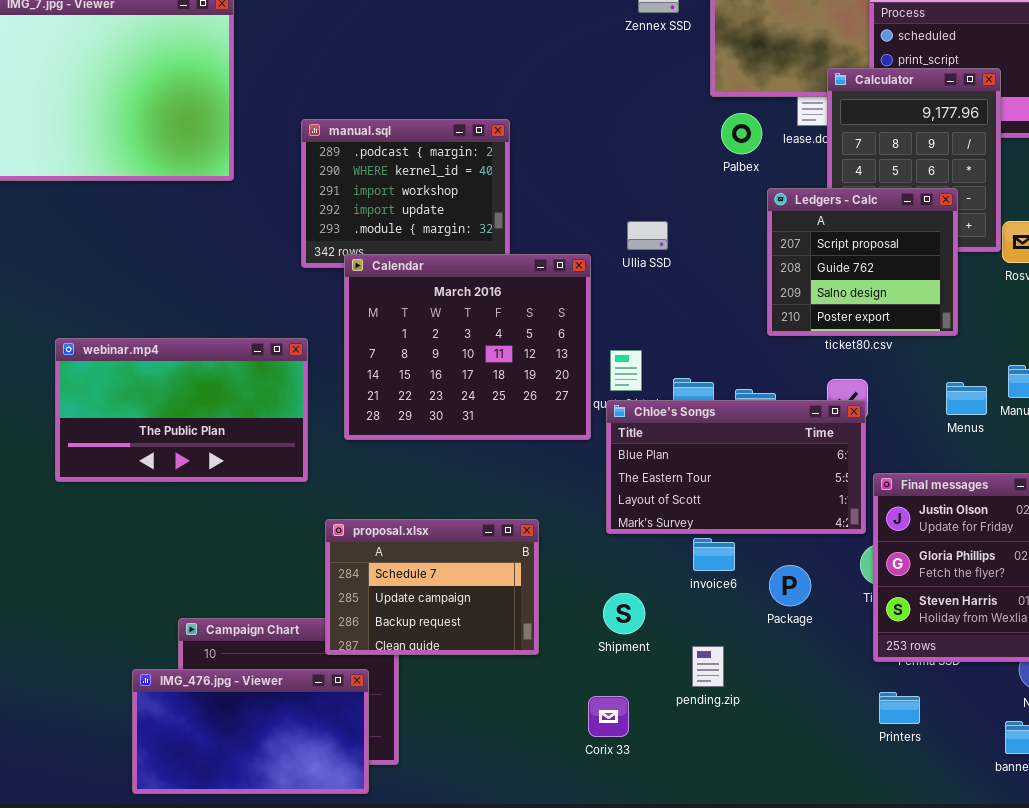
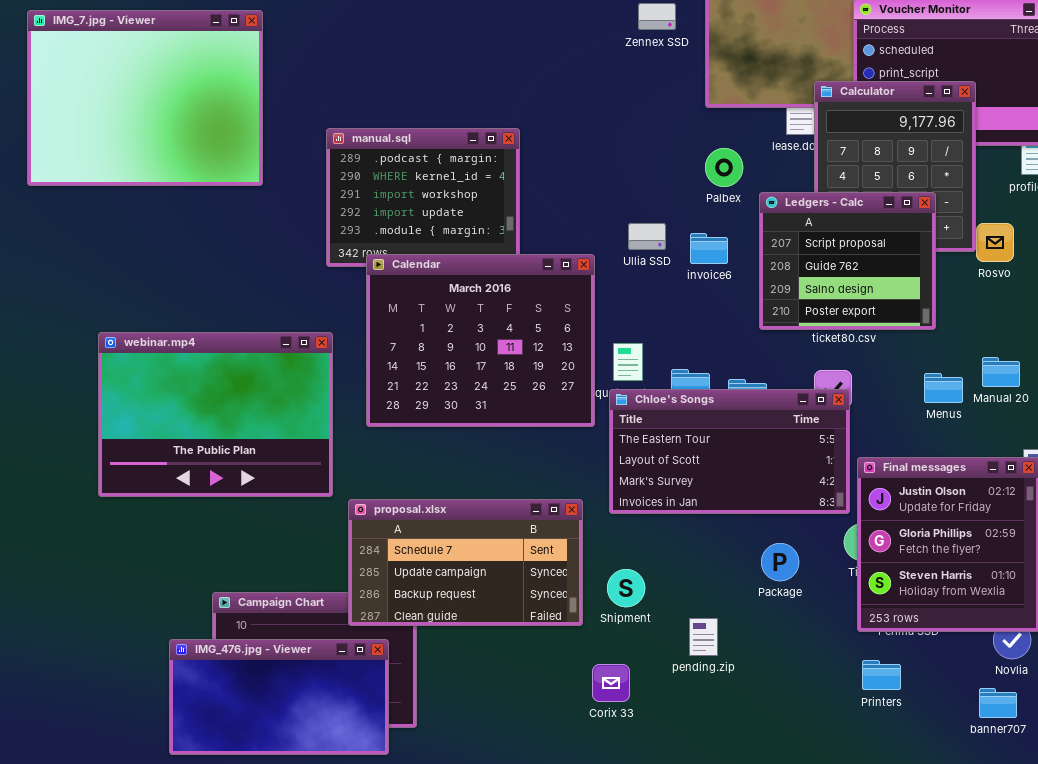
Palbex: [721,113,762,154] -> [705,148,743,187], moved
webinar.mp4: [55,338,308,482] -> [98,332,333,497], resized
Chloe's Songs: [606,400,866,534] -> [609,389,850,514], scrolled down 1 row
proposal.xlsx: [325,519,539,655] -> [348,499,583,626], resized
invoice6: [693,538,735,571] -> [690,233,728,264], moved

